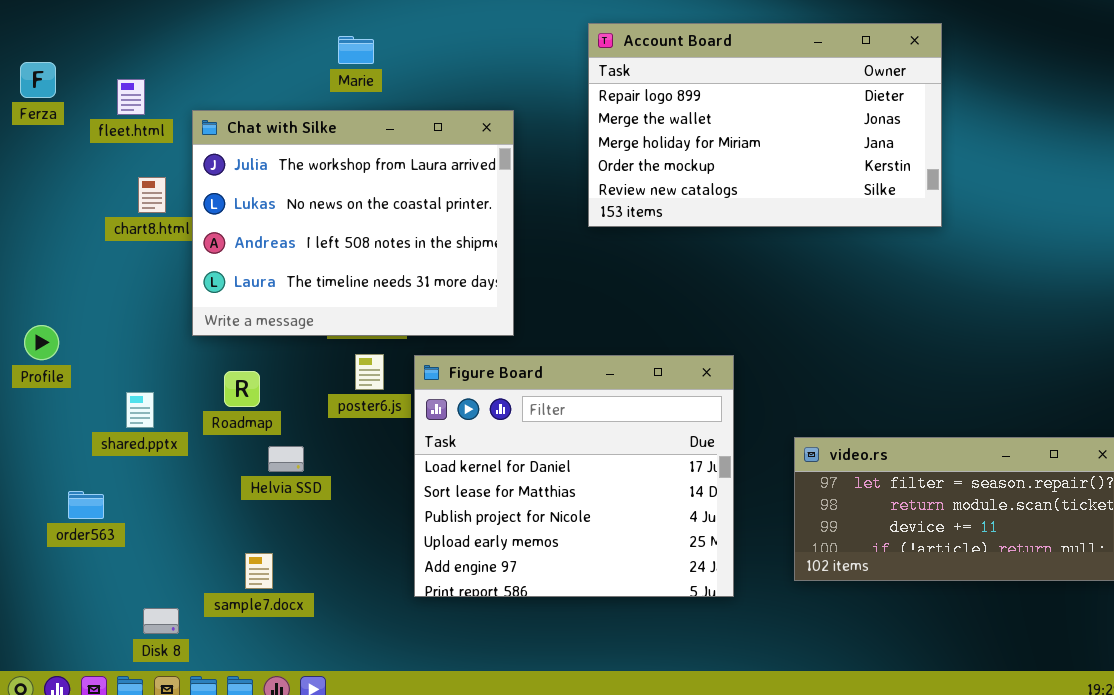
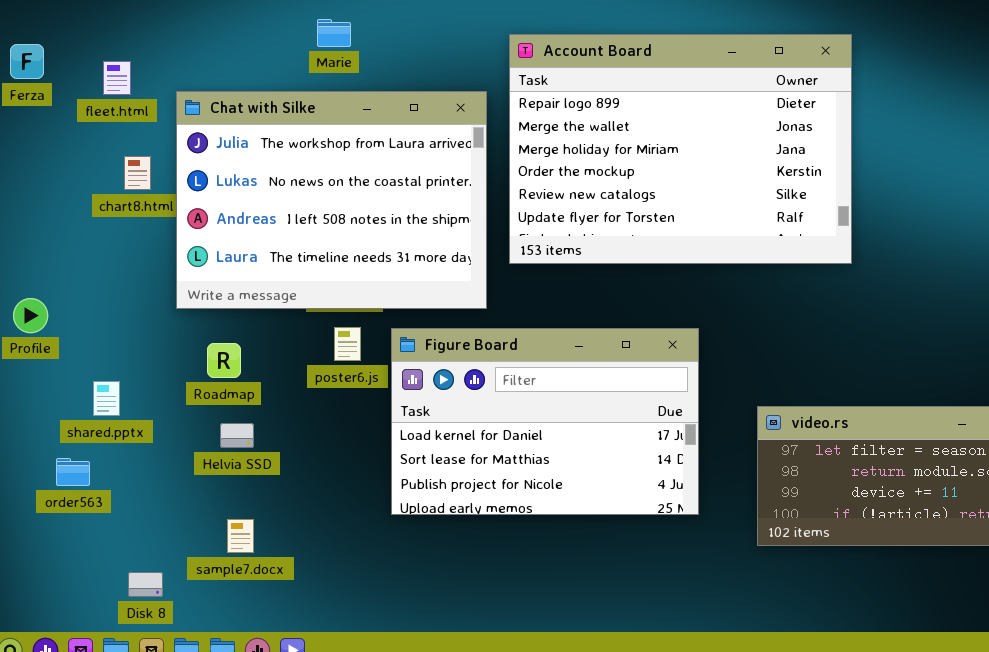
Account Board: [588,23,942,227] -> [509,34,852,264], moved, resized
Figure Board: [414,355,734,597] -> [391,328,699,515], resized
shared.pptx: [126,392,154,428] -> [93,381,120,416], moved
Helvia SSD: [268,446,304,472] -> [220,423,254,448], moved

